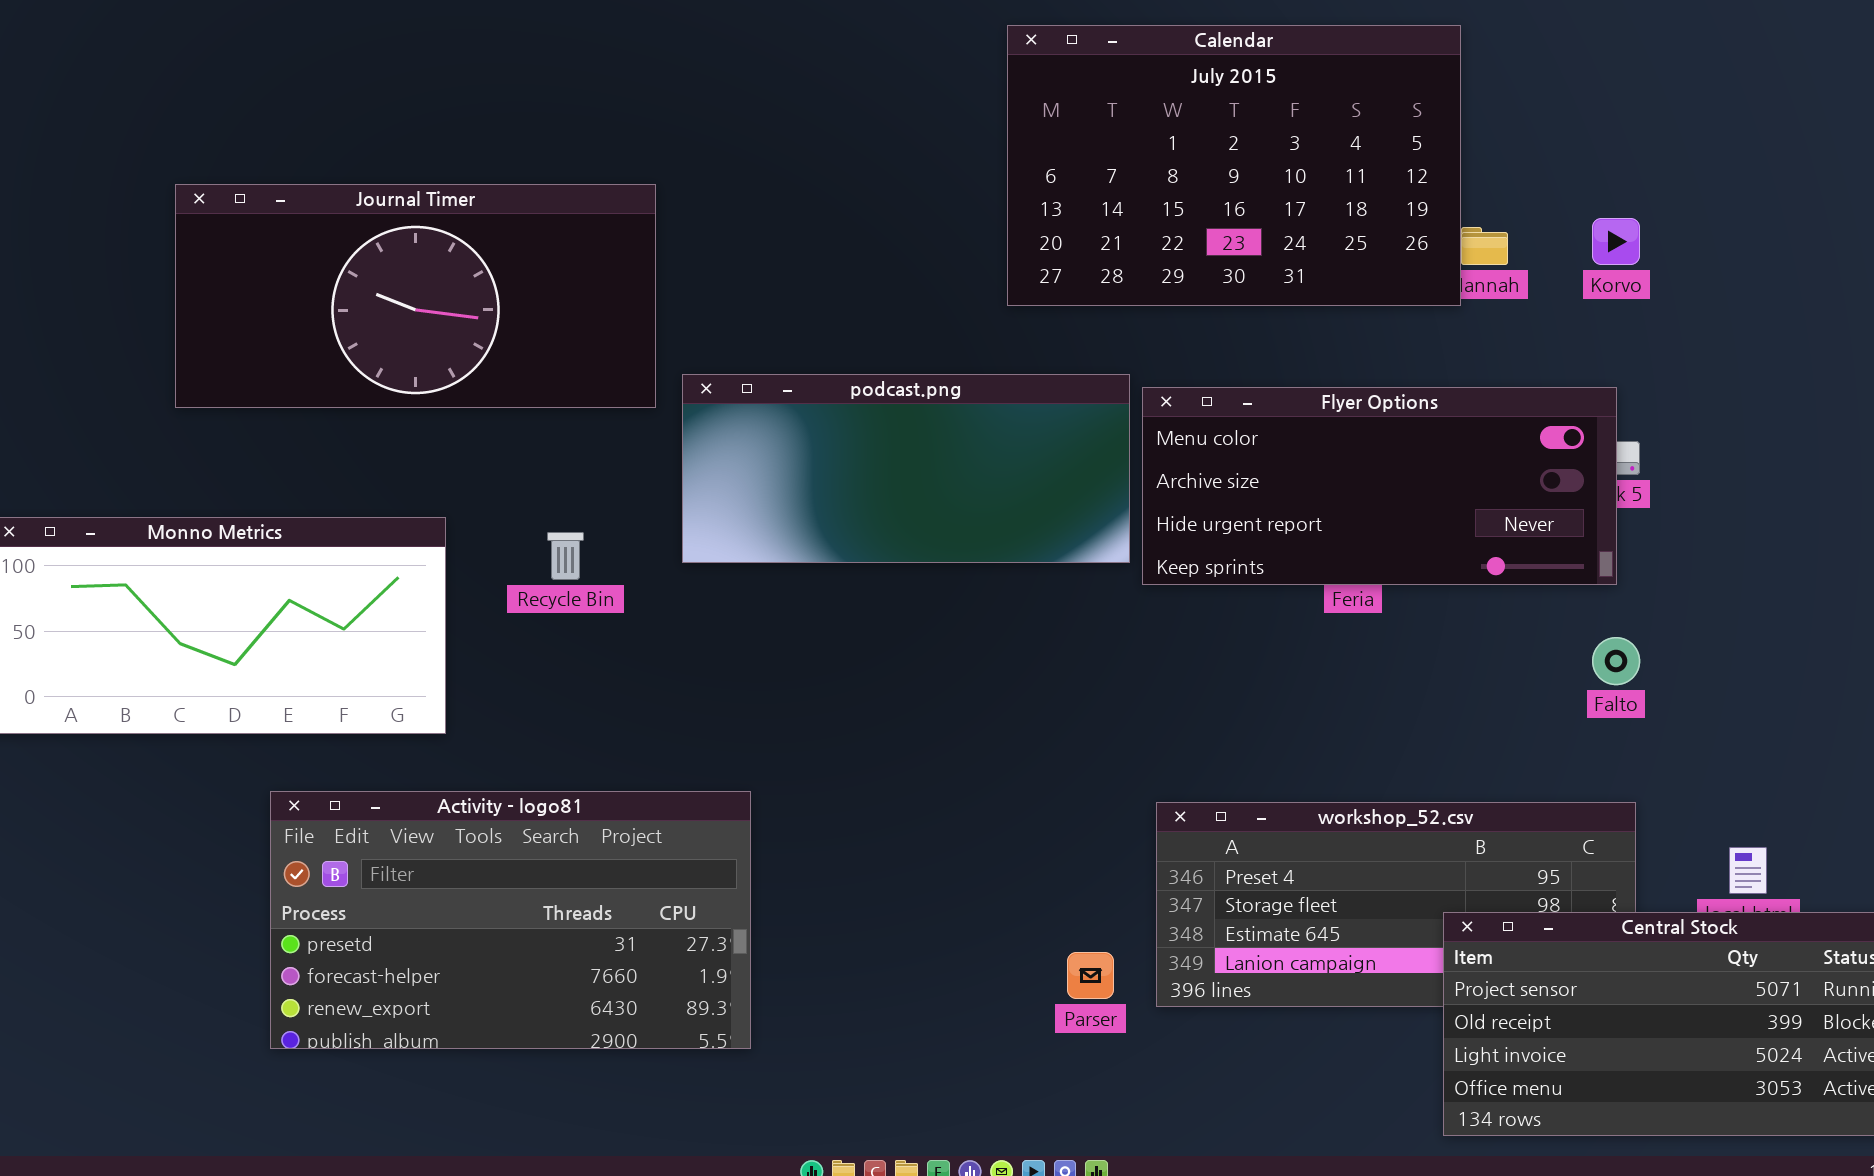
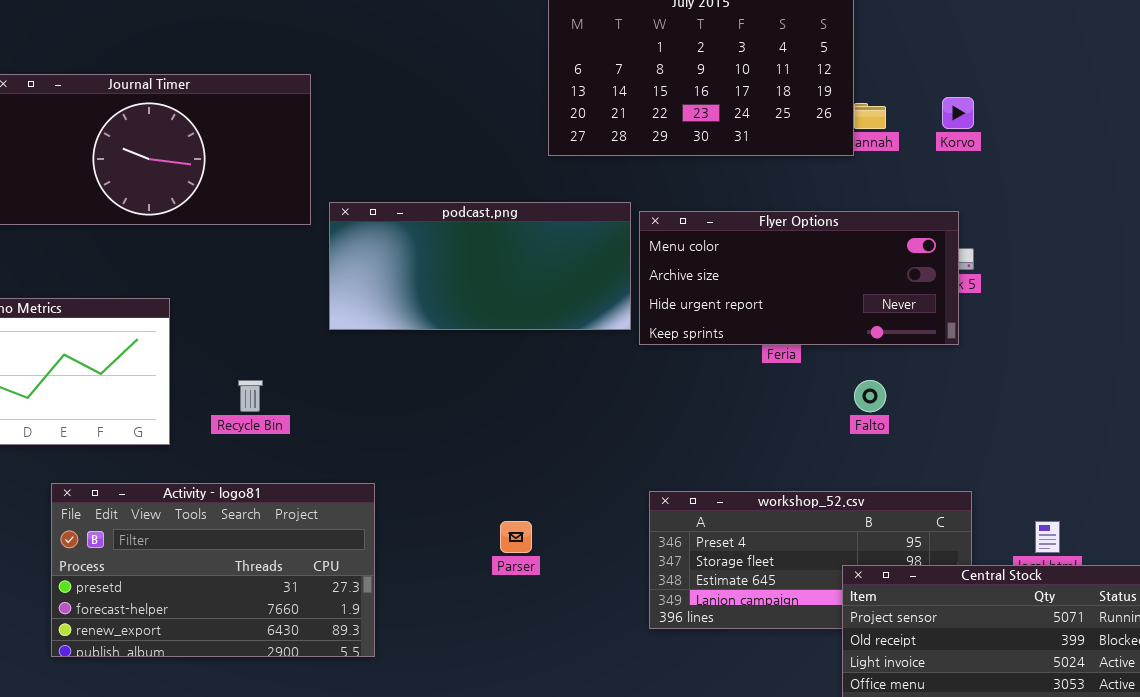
Recycle Bin: [547,532,584,580] -> [238,380,263,412], moved
Falto: [1592,637,1640,685] -> [854,380,886,412], moved
Parser: [1067,952,1114,999] -> [500,521,532,553], moved

